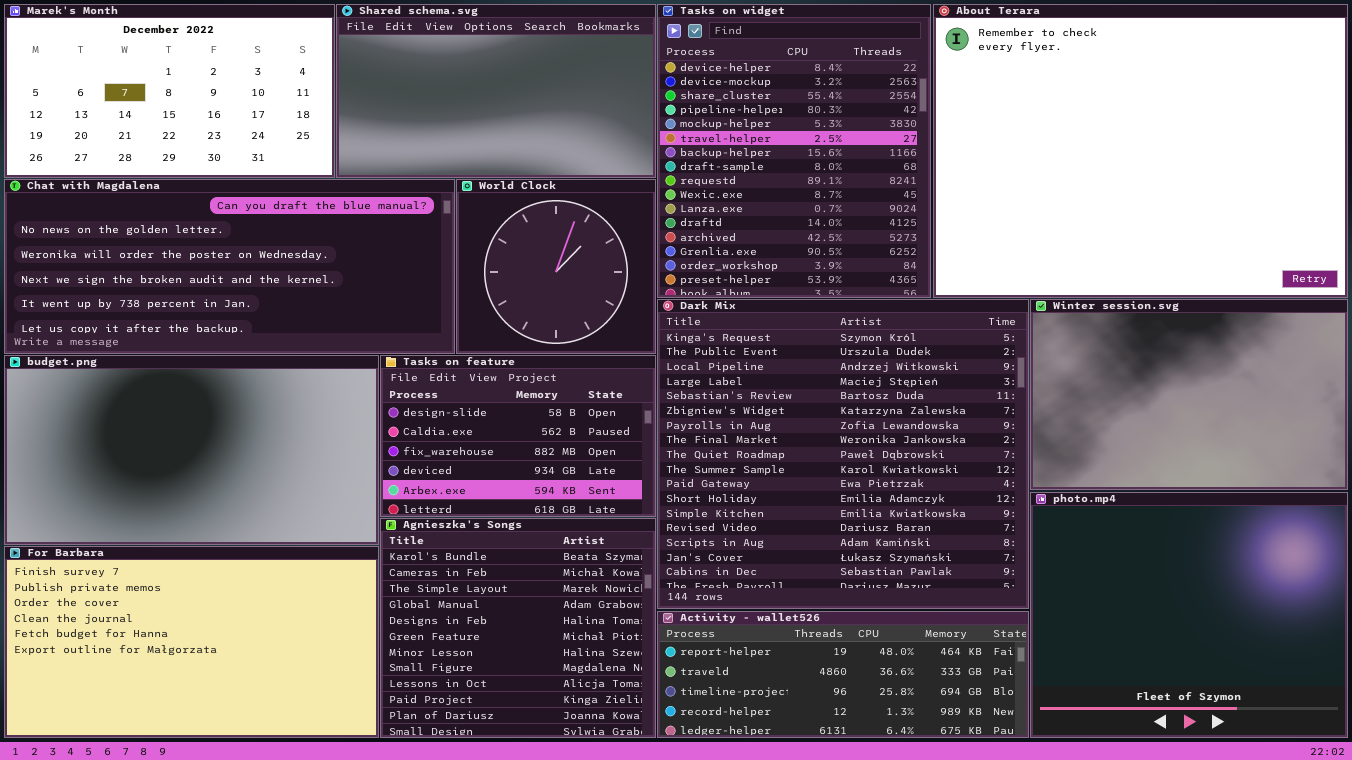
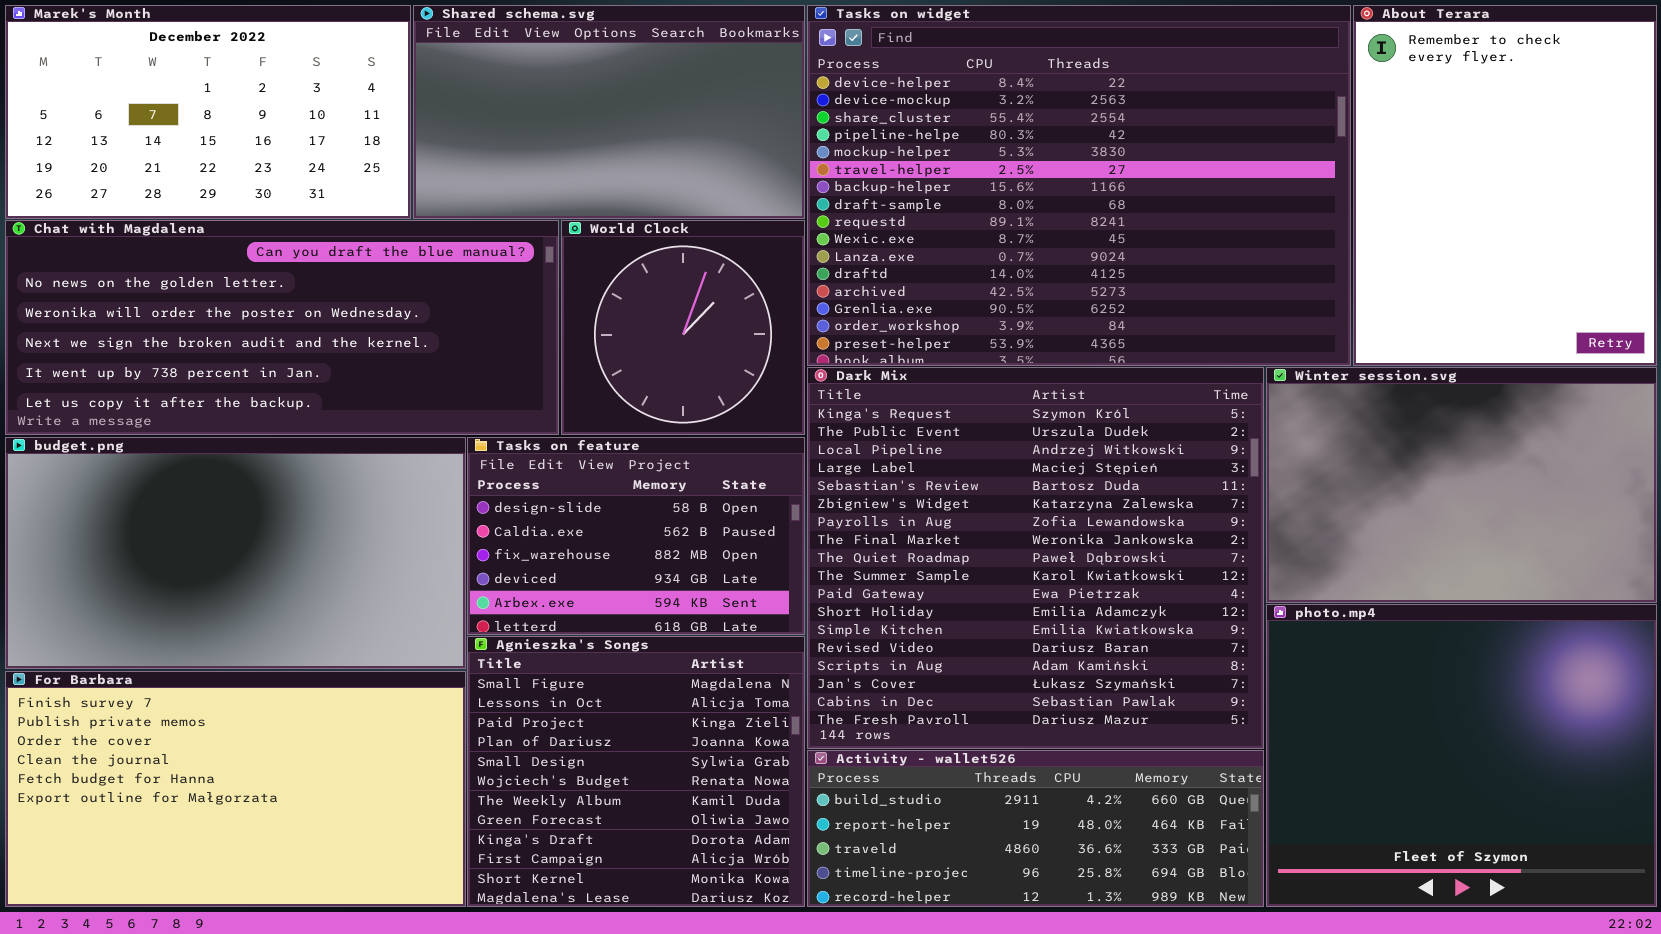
Tasks on widget: [657,4,931,298] -> [807,5,1351,366], resized
About Terara: [933,4,1348,298] -> [1353,5,1657,366], resized
Agnieszka's Songs: [380,518,656,738] -> [467,636,805,907], scrolled down 7 rows
Activity - wallet526: [657,611,1029,738] -> [807,750,1264,907], scrolled up 1 row

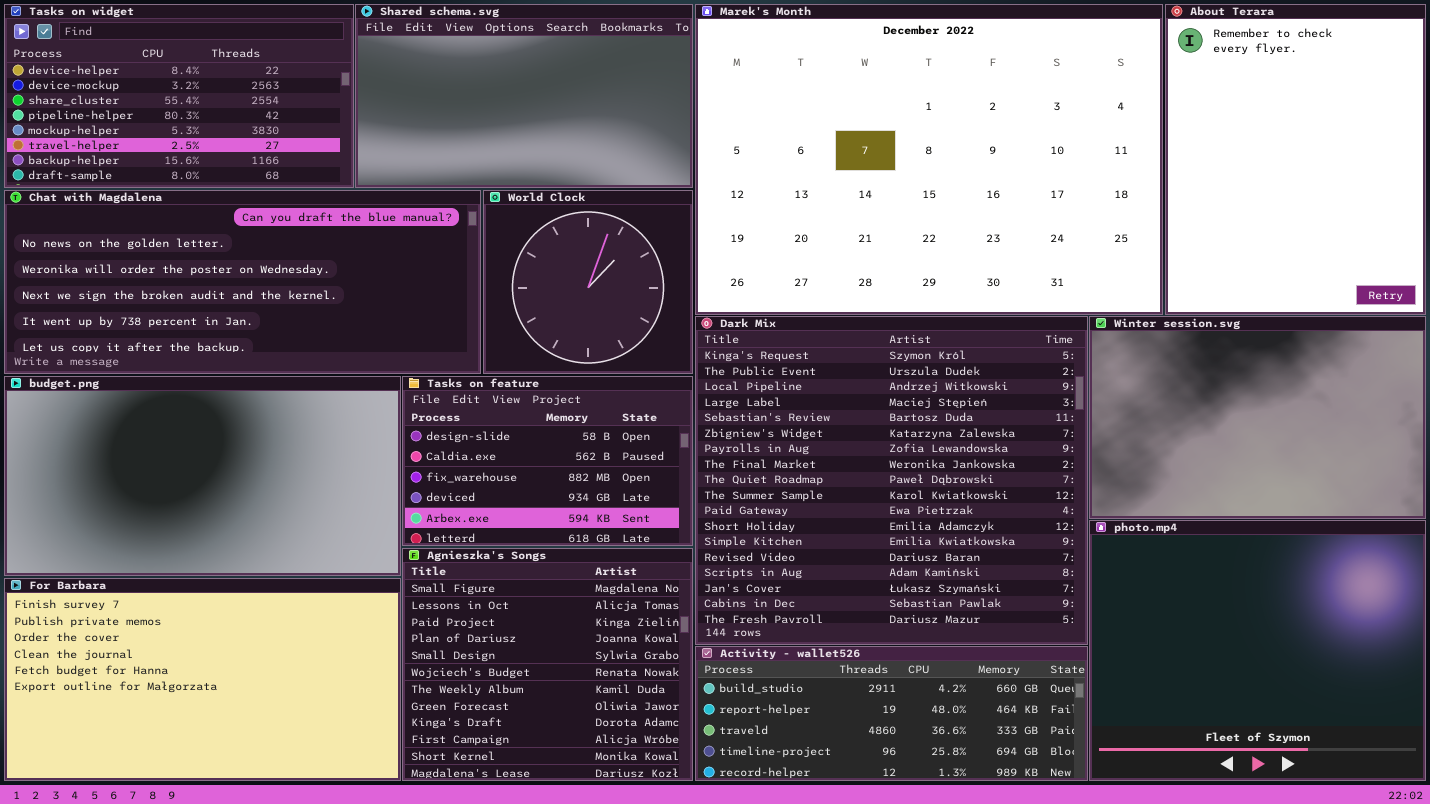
Marek's Month: [5,5,411,219] -> [695,4,1163,315], moved, resized
Tasks on widget: [807,5,1351,366] -> [4,4,354,188], moved, resized

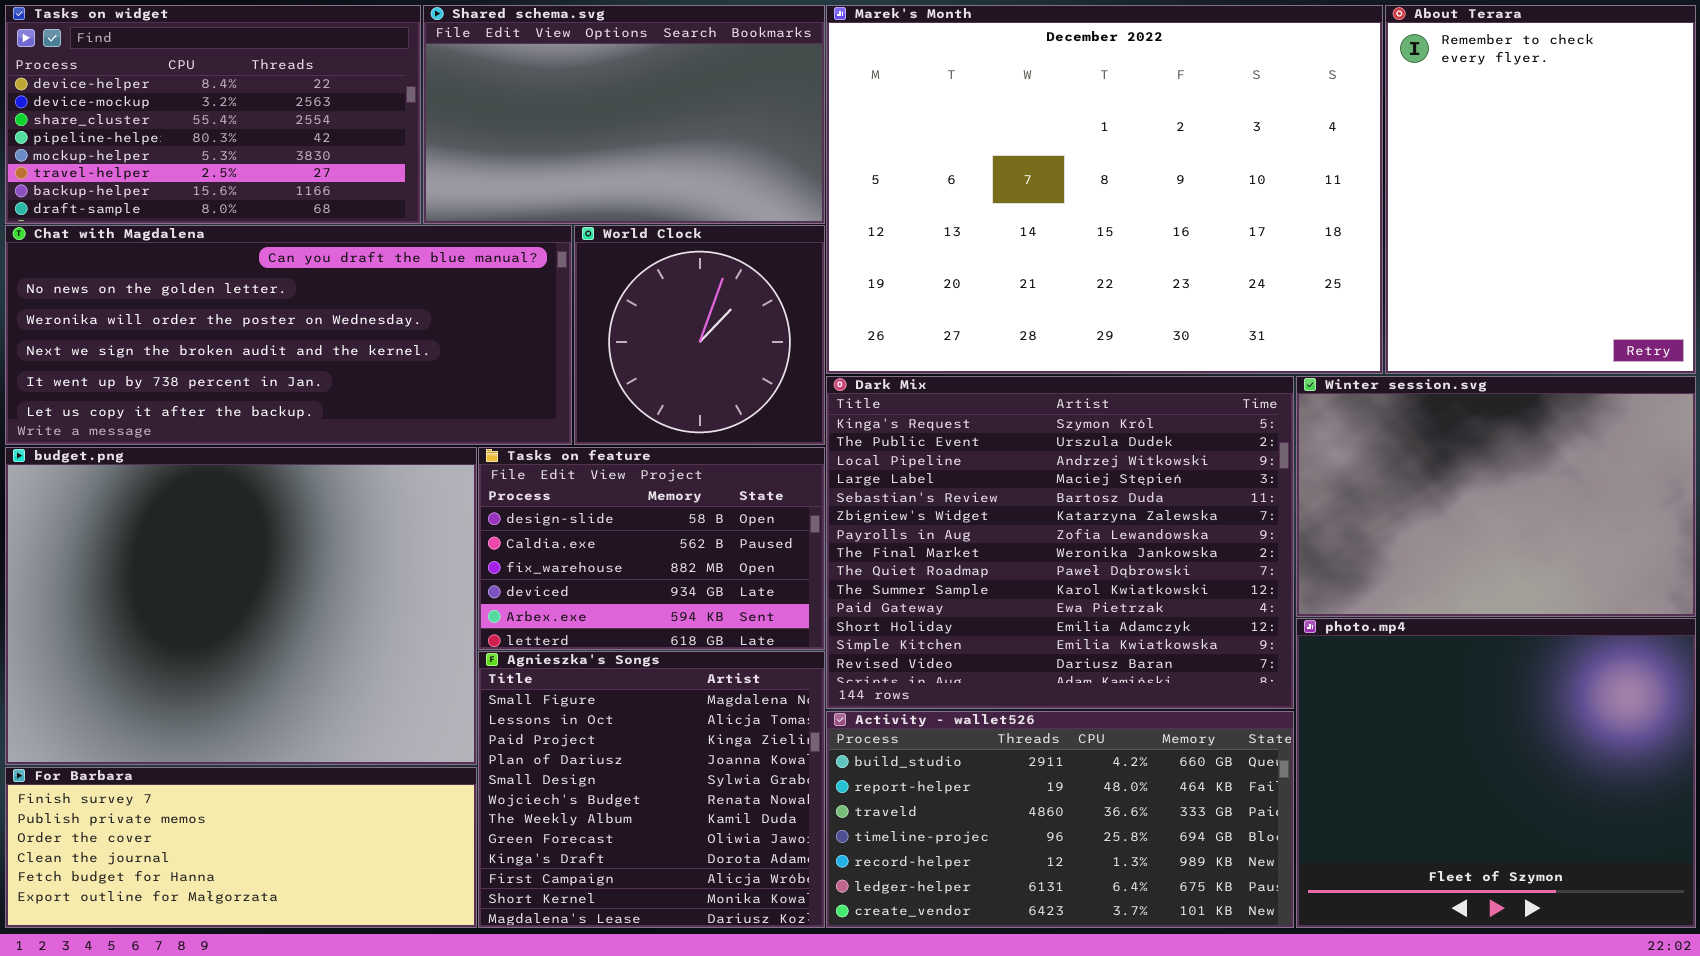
Dark Mix: [695,316,1088,645] -> [826,376,1294,709], resized
budget.png: [4,376,401,576] -> [5,447,477,765], resized
For Barbara: [4,578,401,781] -> [5,767,477,928], resized
Activity - wallet526: [695,646,1088,781] -> [826,711,1294,928], resized

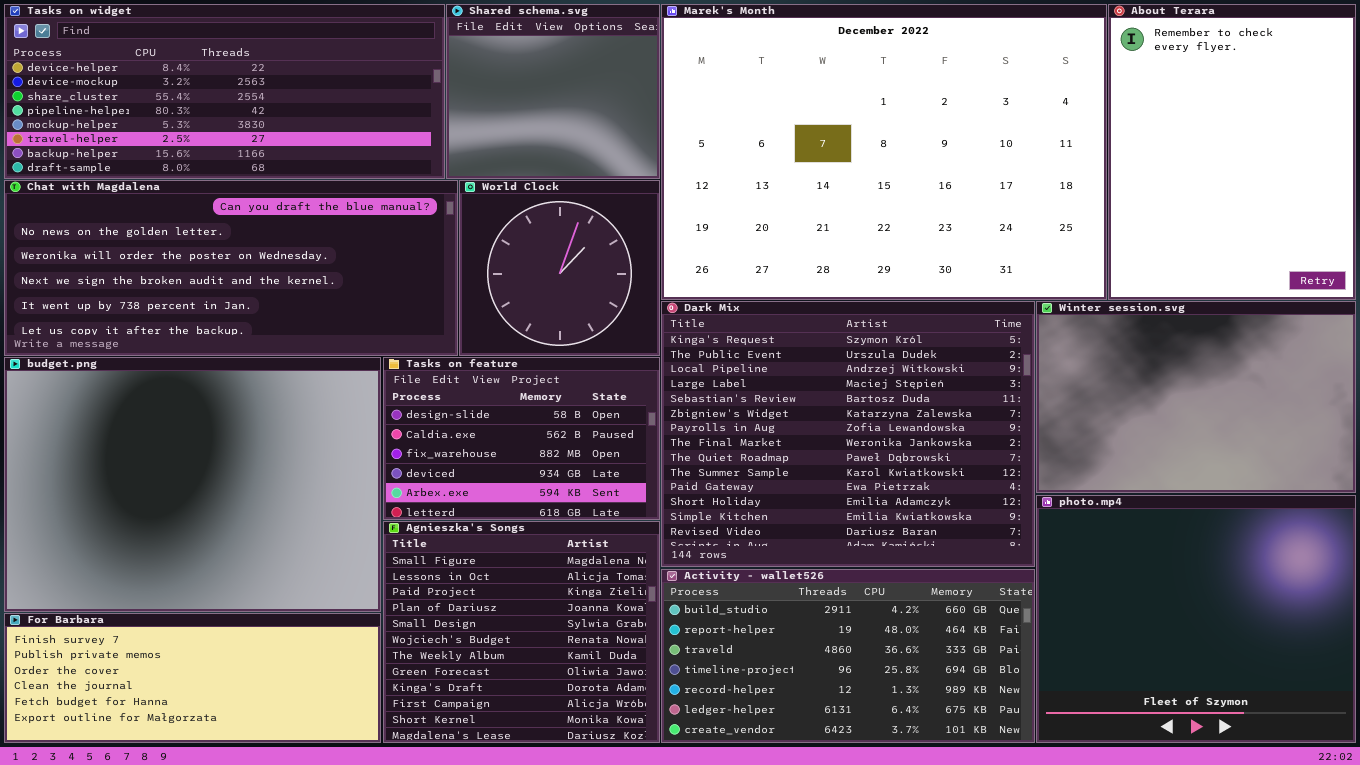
Tasks on widget: [5,5,421,224] -> [4,4,445,179], resized
Shared schema.svg: [423,5,825,224] -> [446,4,660,179], resized

